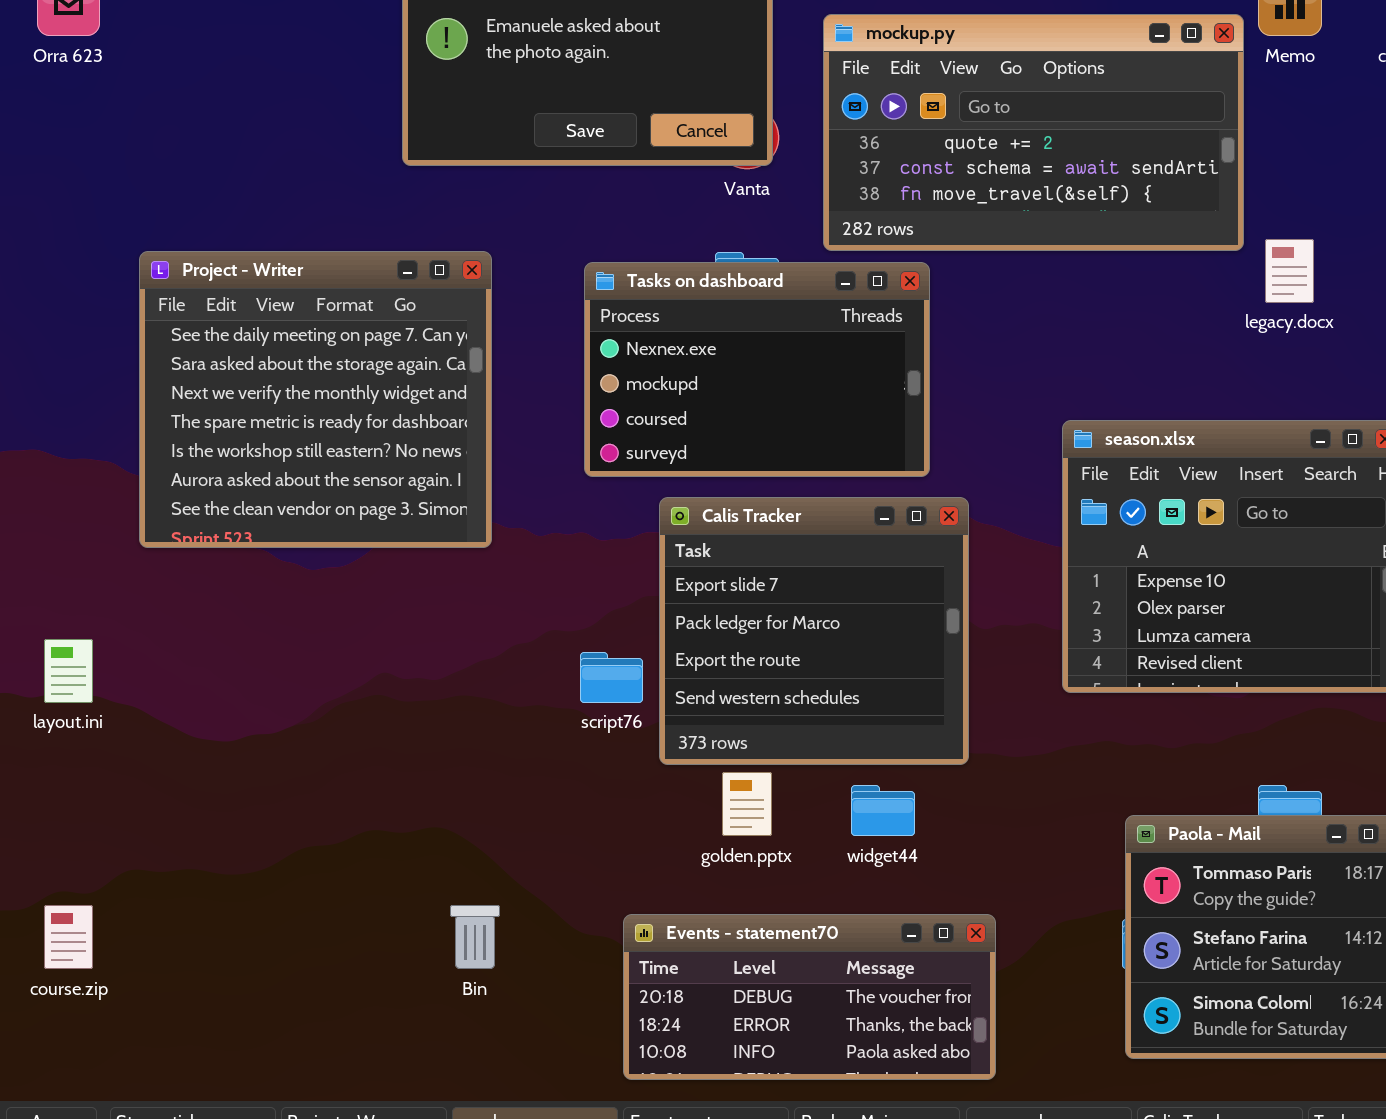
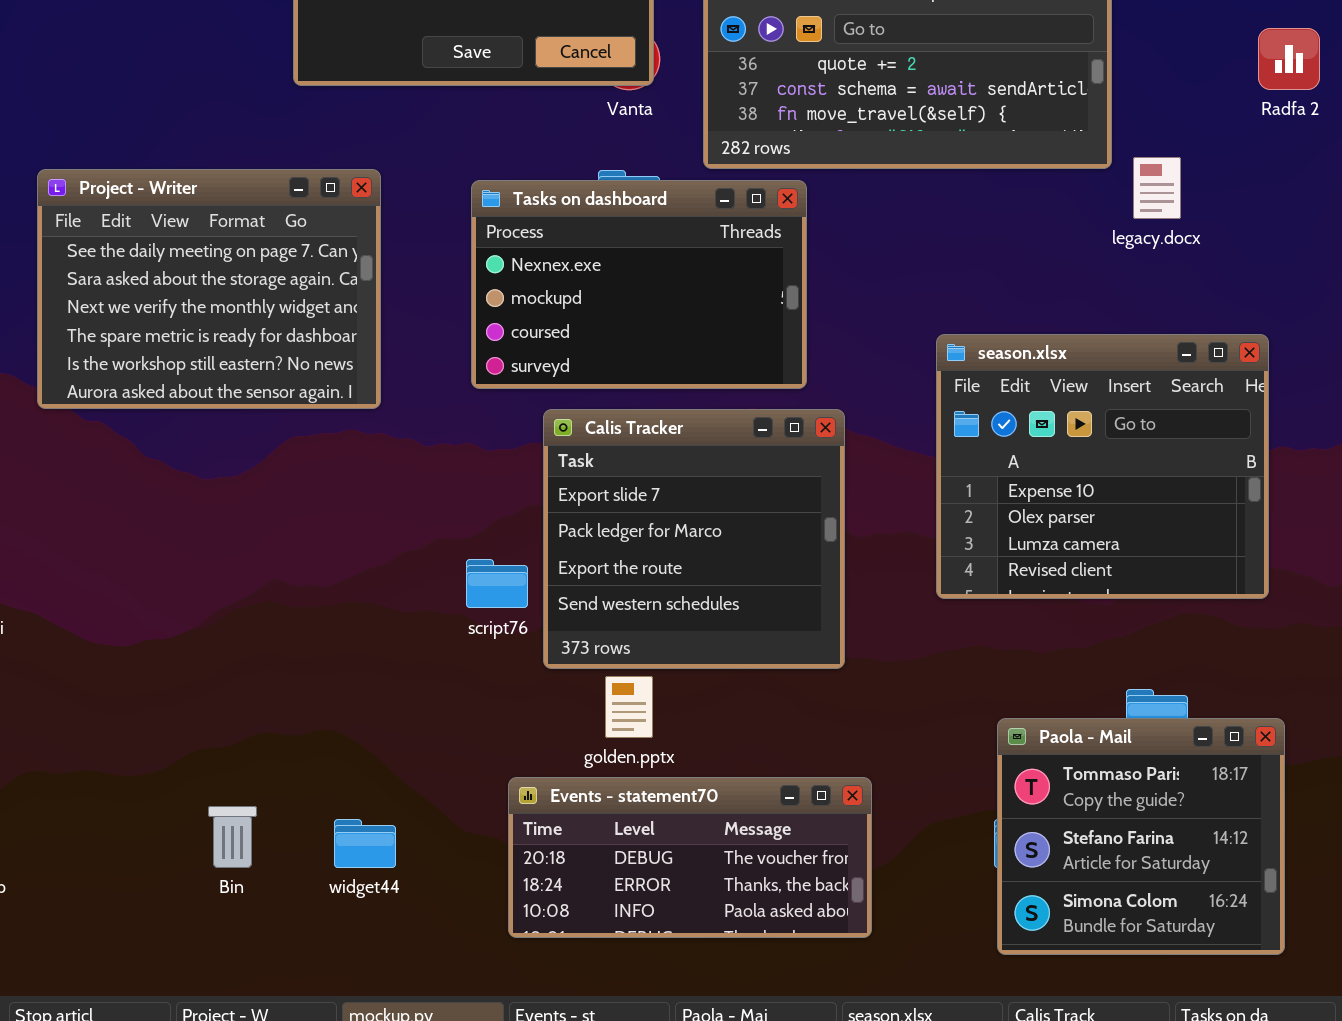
Project - Writer: [139,251,492,548] -> [37,169,381,409], resized
widget44: [851,785,915,836] -> [334,819,396,868], moved
Bin: [450,905,500,969] -> [208,806,257,868], moved
Events - statement70: [623,914,996,1080] -> [508,777,872,938], moved

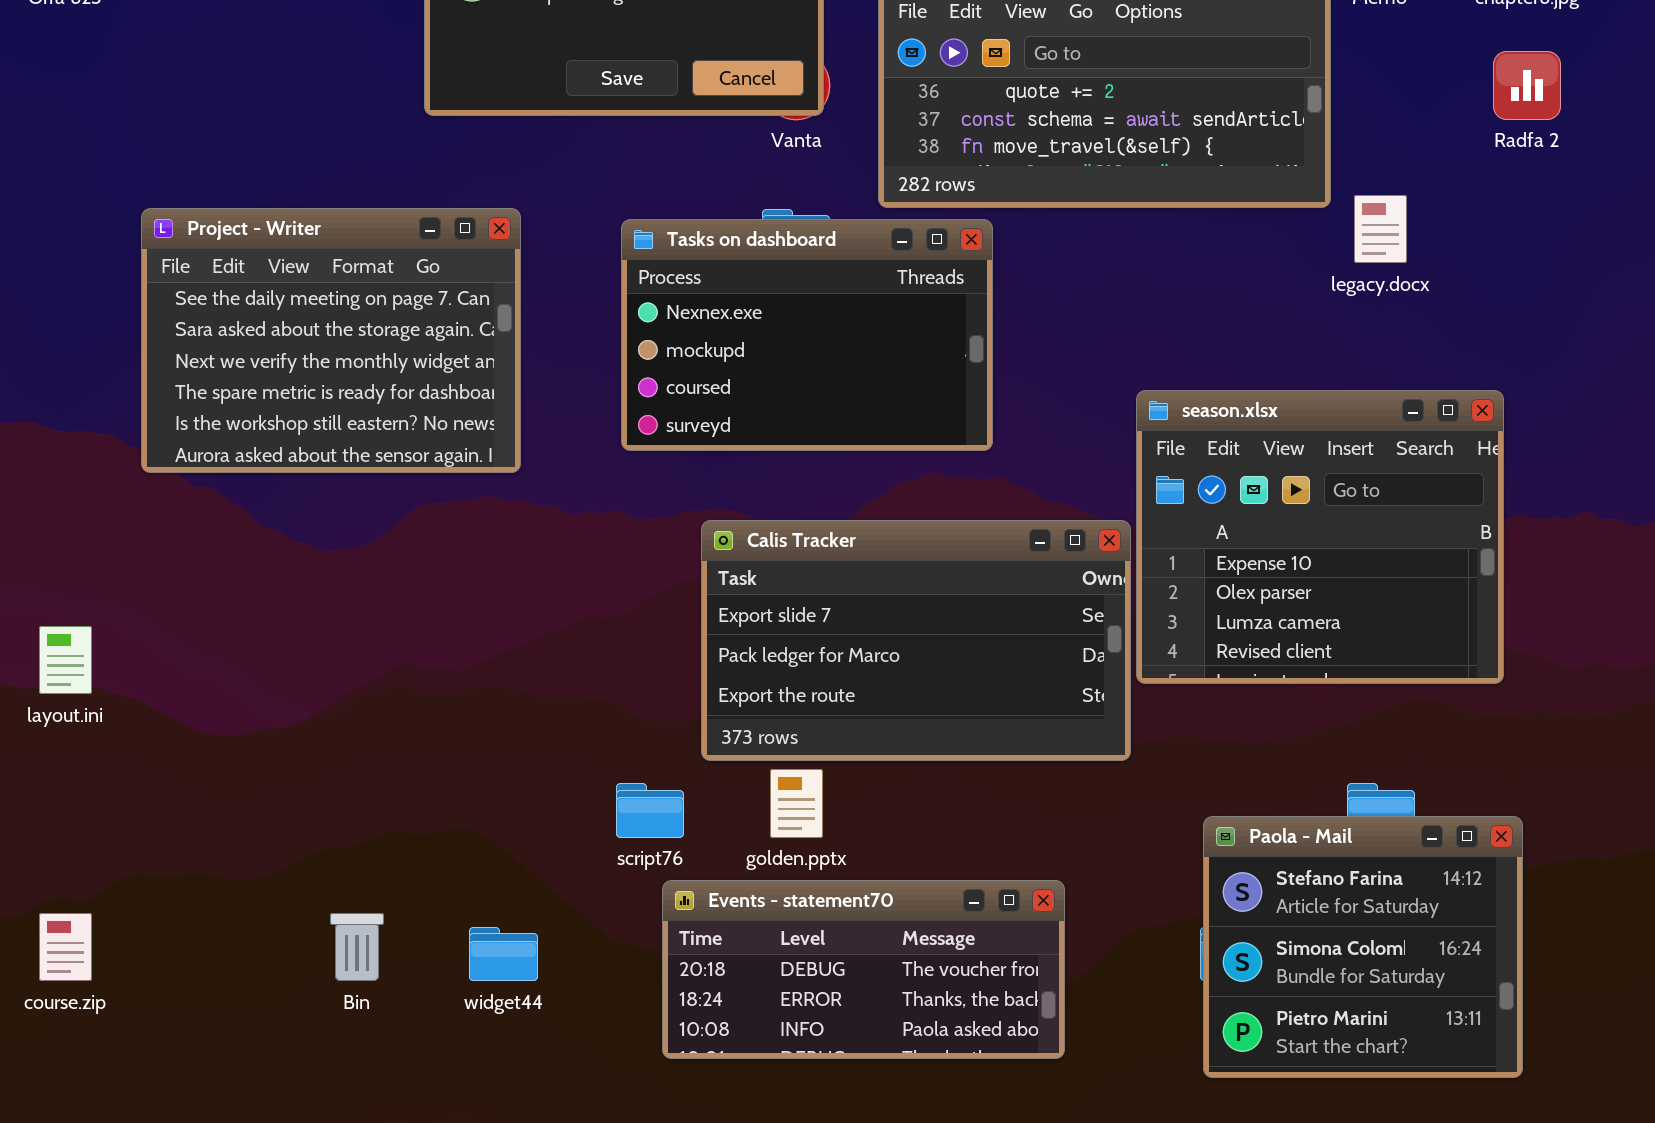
Calis Tracker: [543,409,845,669] -> [701,520,1131,761], resized
script76: [466,559,528,608] -> [616,783,684,838], moved
Paola - Mail: [997,718,1285,955] -> [1203,816,1523,1078], scrolled down 1 row

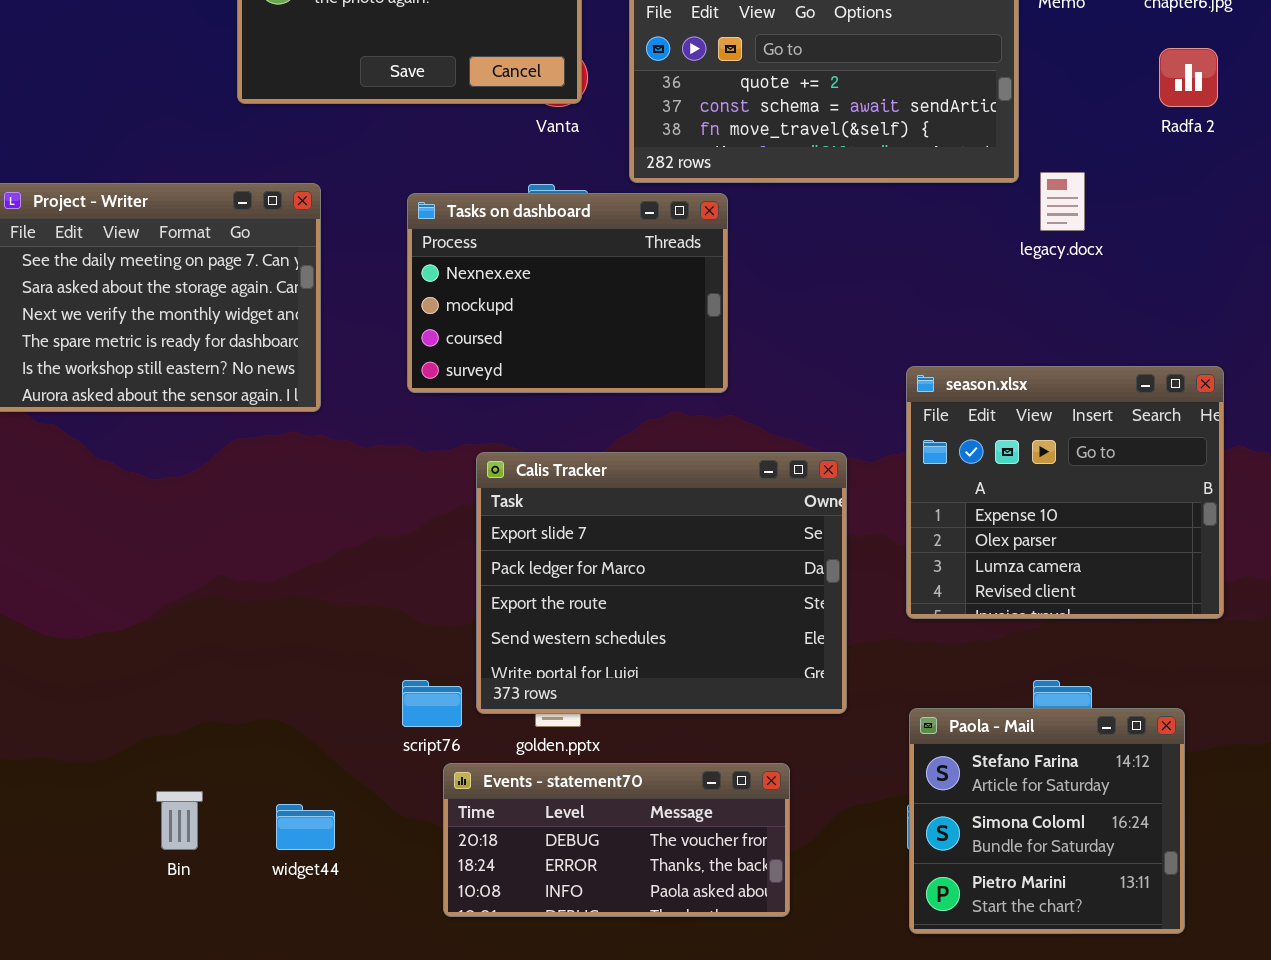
season.xlsx: [1136,390,1504,684] -> [906,366,1224,619], moved
Calis Tracker: [701,520,1131,761] -> [476,452,847,714], resized

